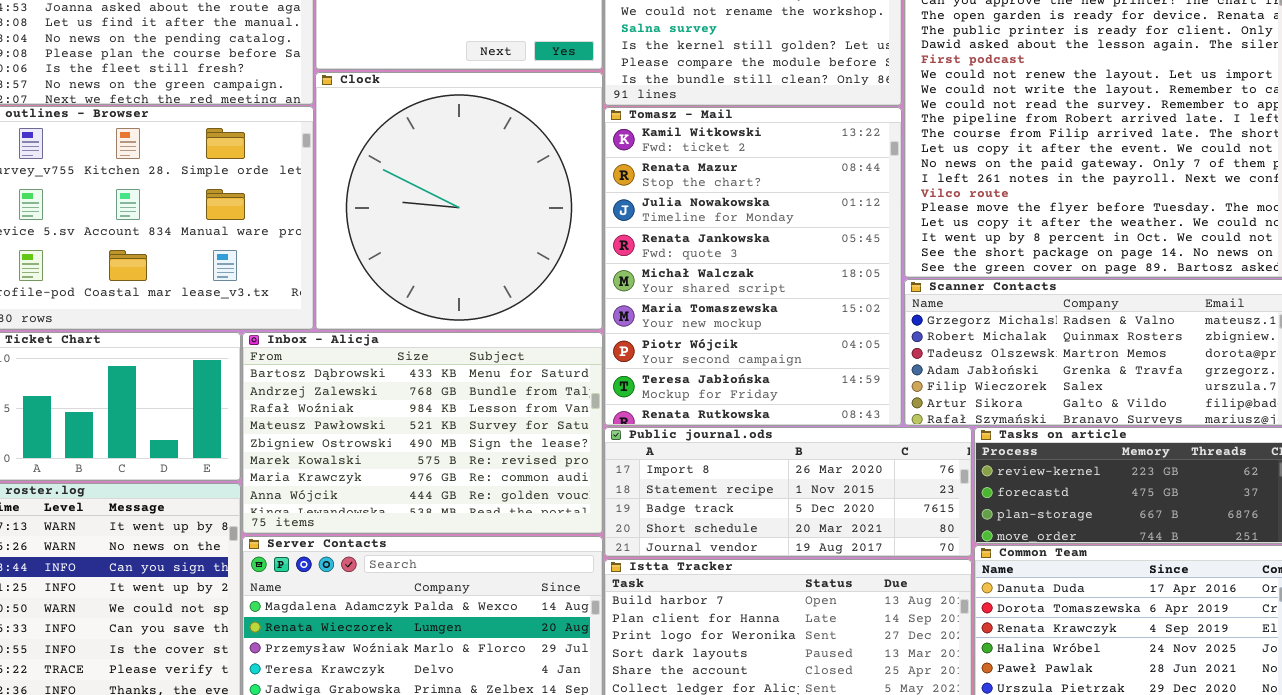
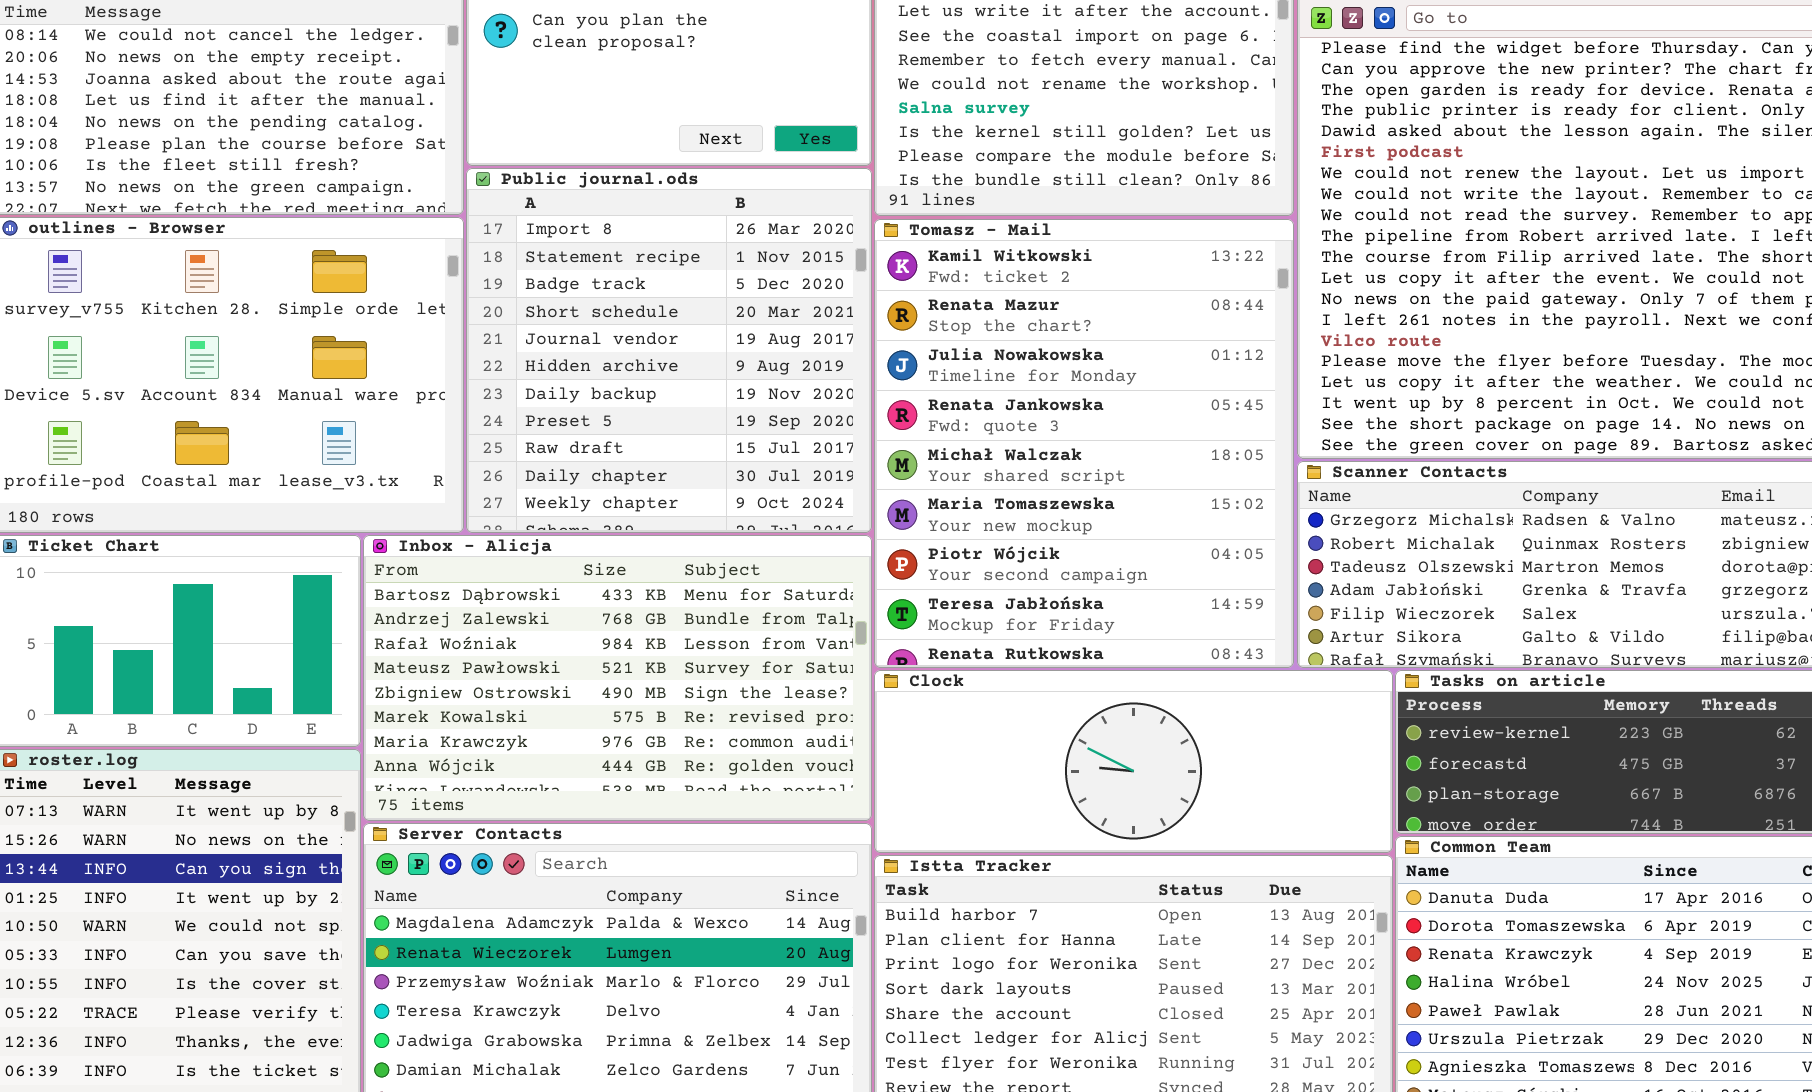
Clock: [315,72,603,330] -> [874,670,1393,853], moved, resized
Public journal.ods: [604,427,972,557] -> [466,168,872,533], moved, resized

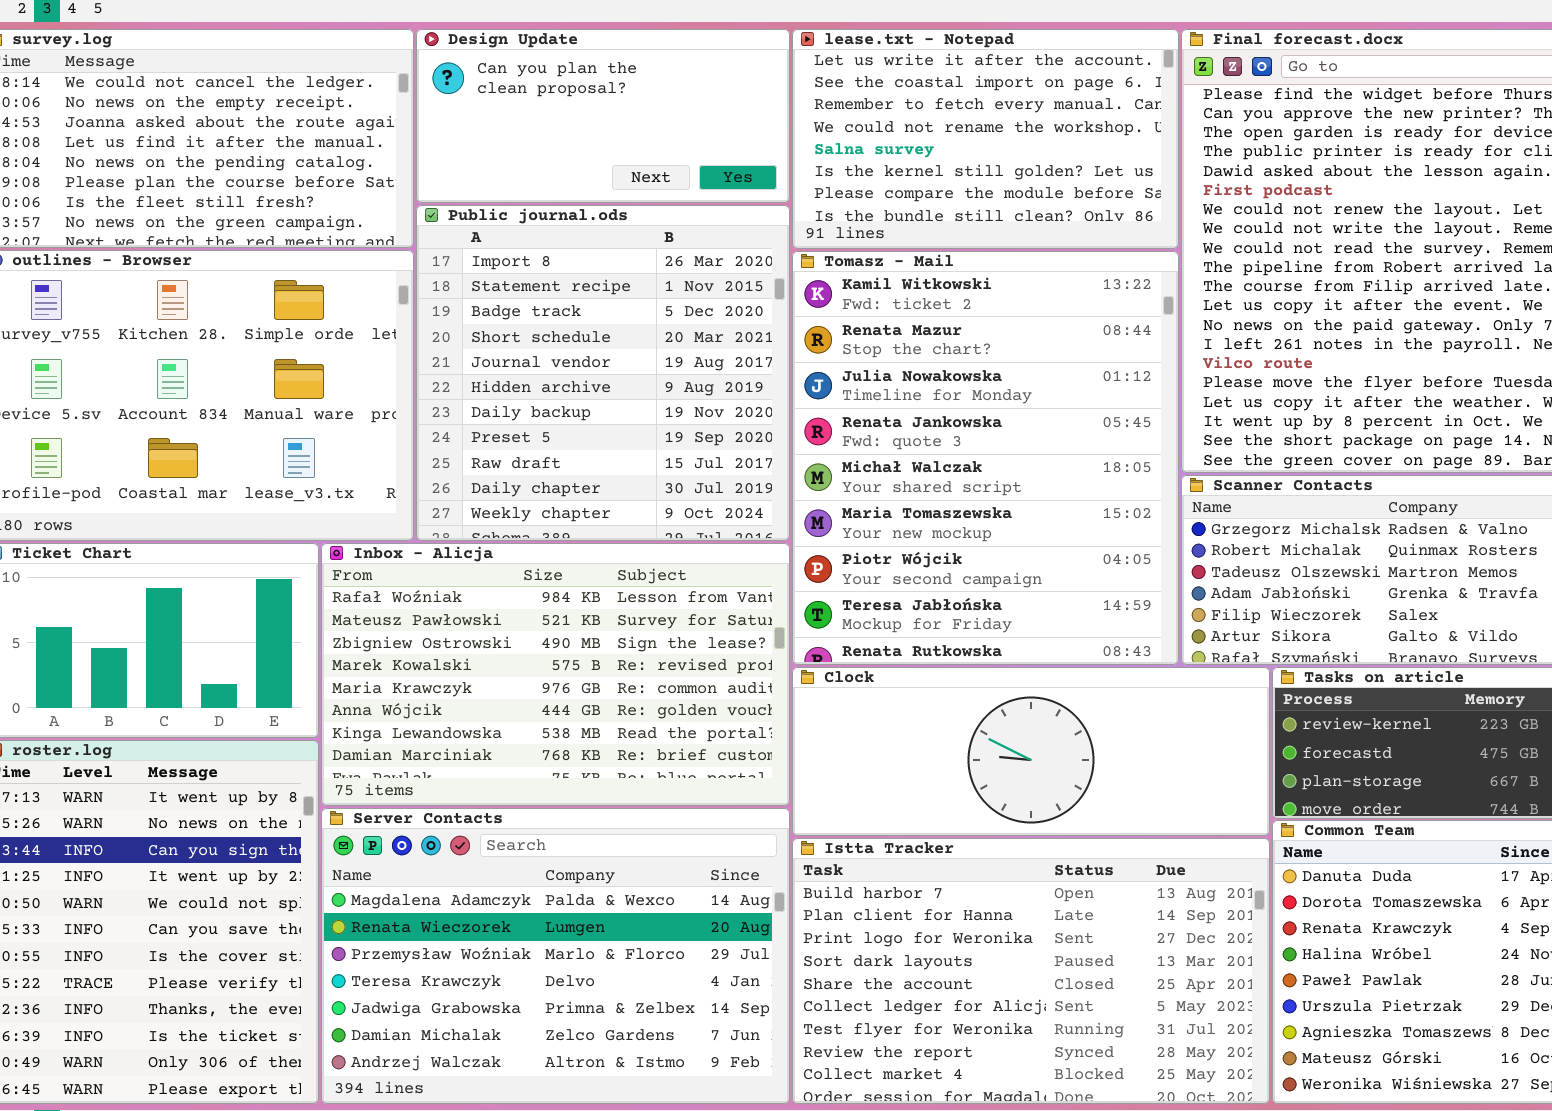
Inbox - Alicja: [363,535,872,821] -> [321,543,790,806], scrolled down 2 rows

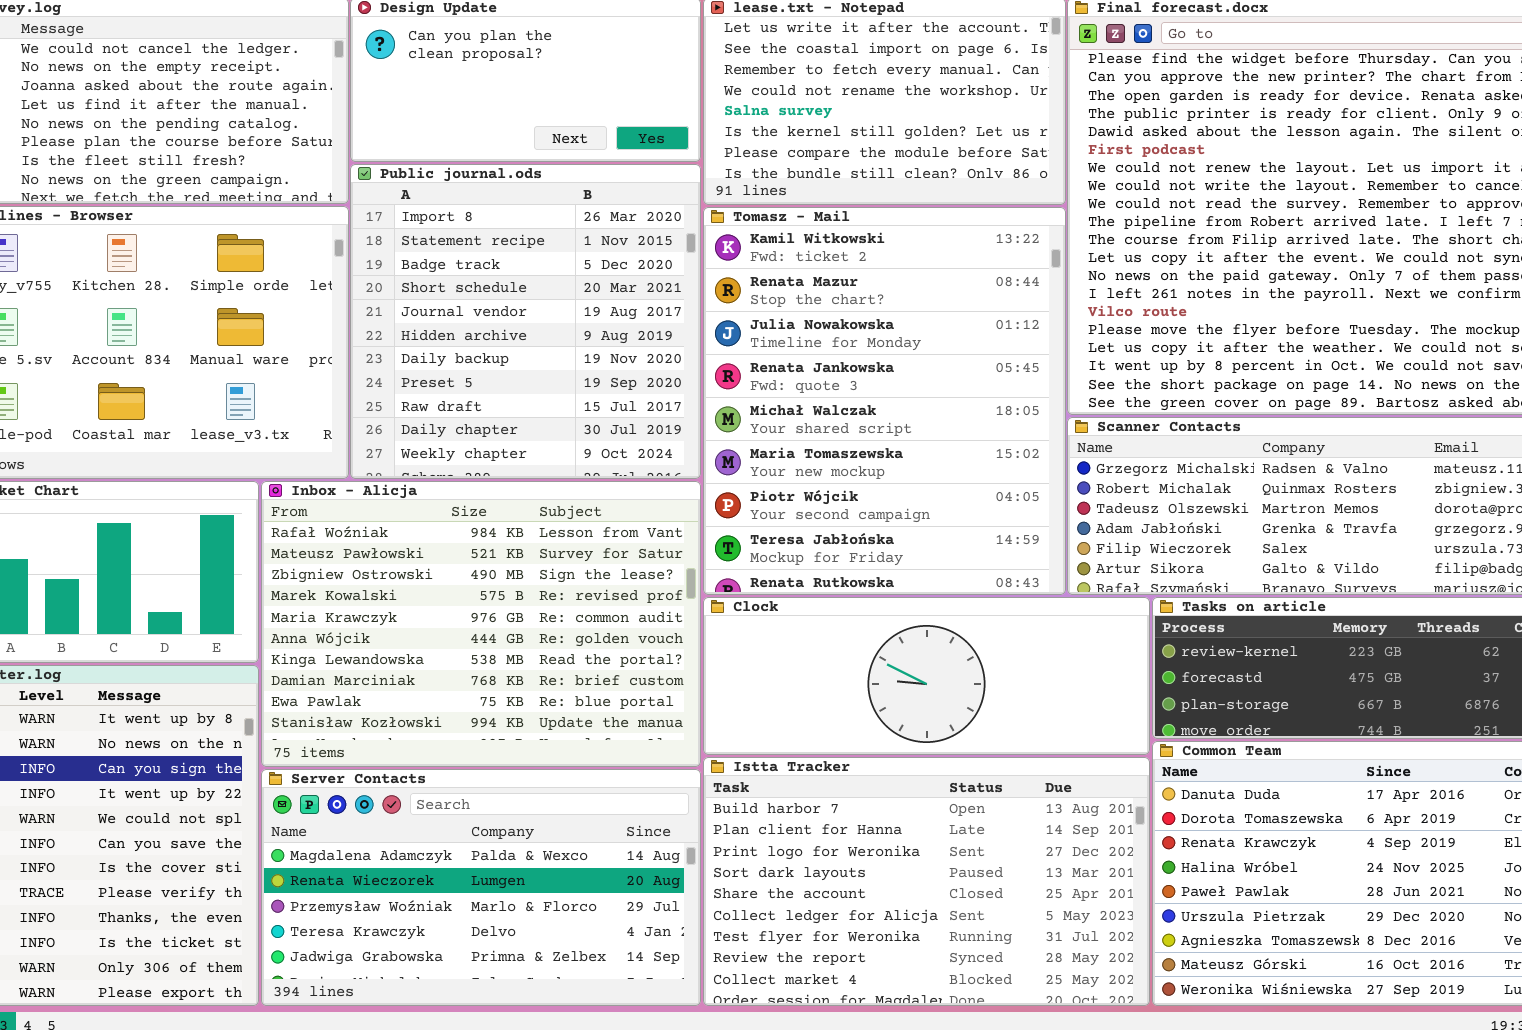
Inbox - Alicja: [321,543,790,806] -> [261,481,701,767], resized
Server Contacts: [321,808,790,1104] -> [261,769,701,1006], resized

